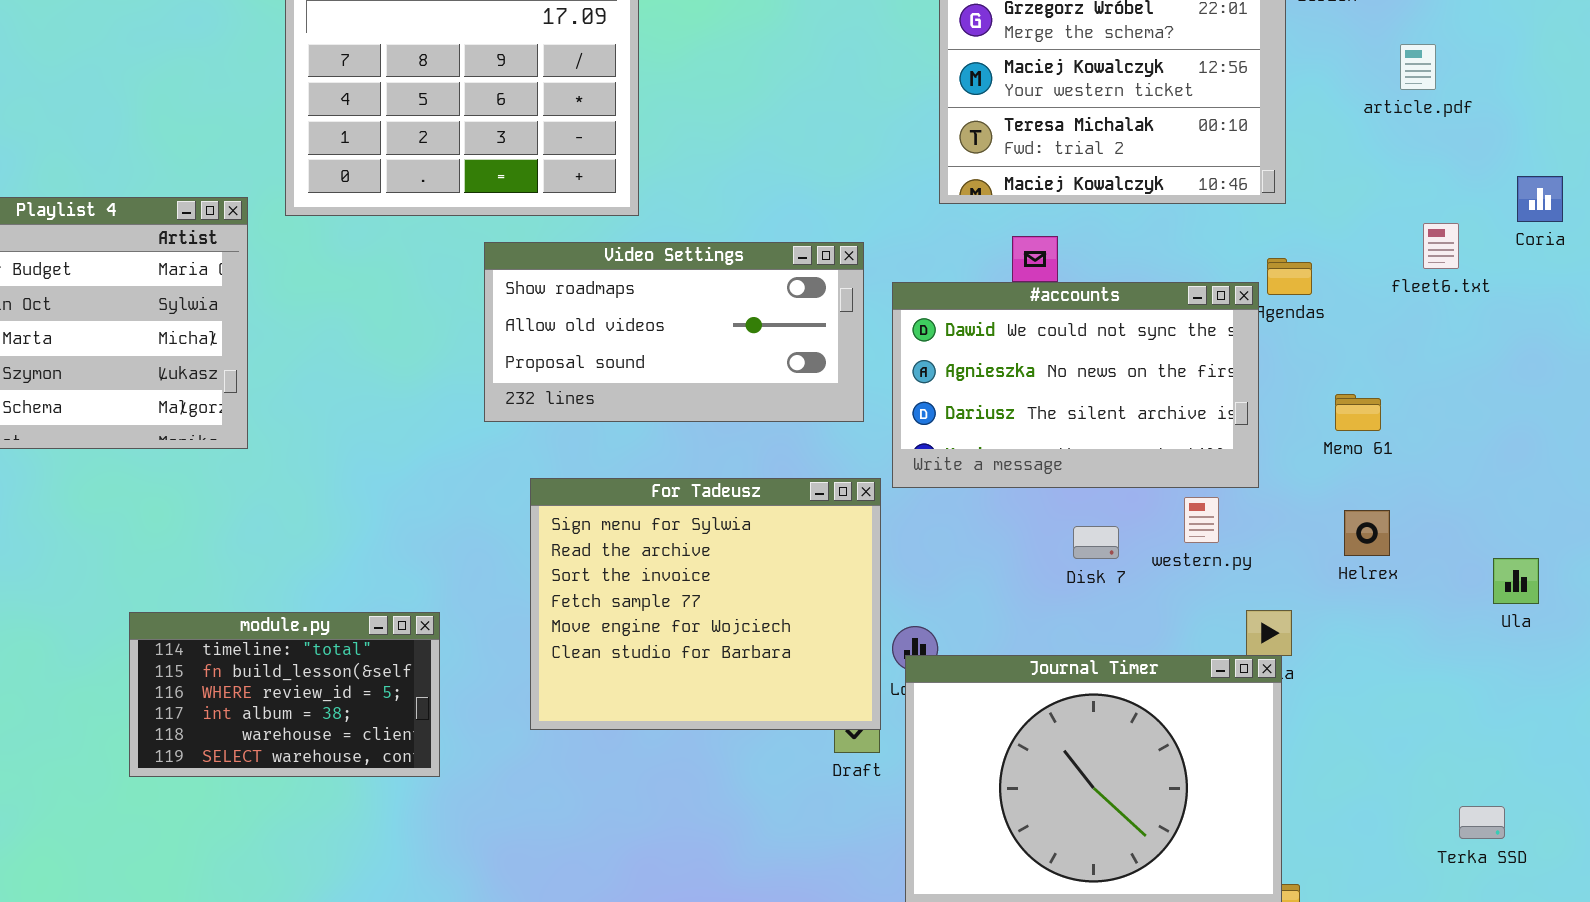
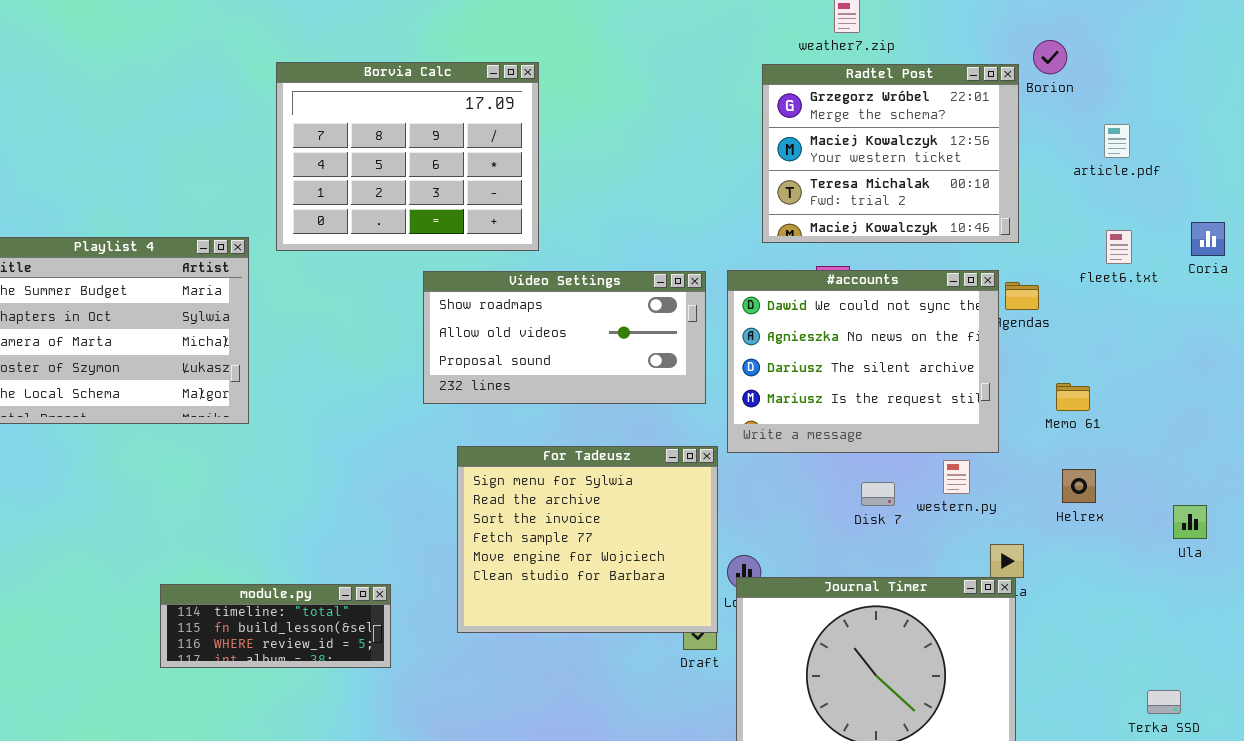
fleet6.txt: [1423,223,1459,269] -> [1106,230,1132,264], moved
#accounts: [892,282,1259,488] -> [727,270,999,453], resized
module.py: [129,612,440,777] -> [160,584,391,668], resized

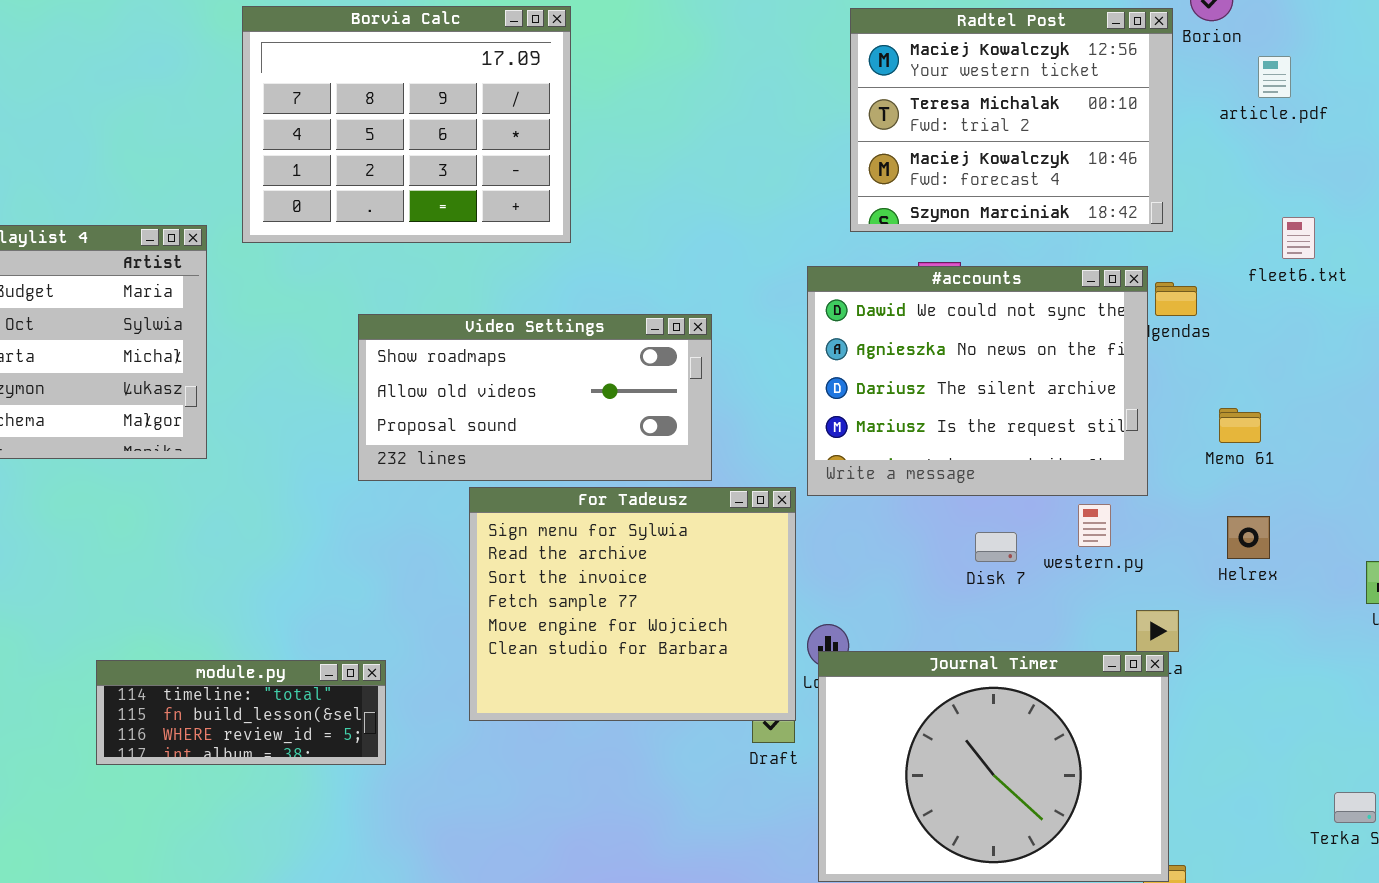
Radtel Post: [762,64,1019,243] -> [850,8,1173,232], scrolled down 1 row
article.pdf: [1104,124,1130,158] -> [1258,56,1291,98], moved
Video Settings: [423,271,706,404] -> [358,314,712,481], moved

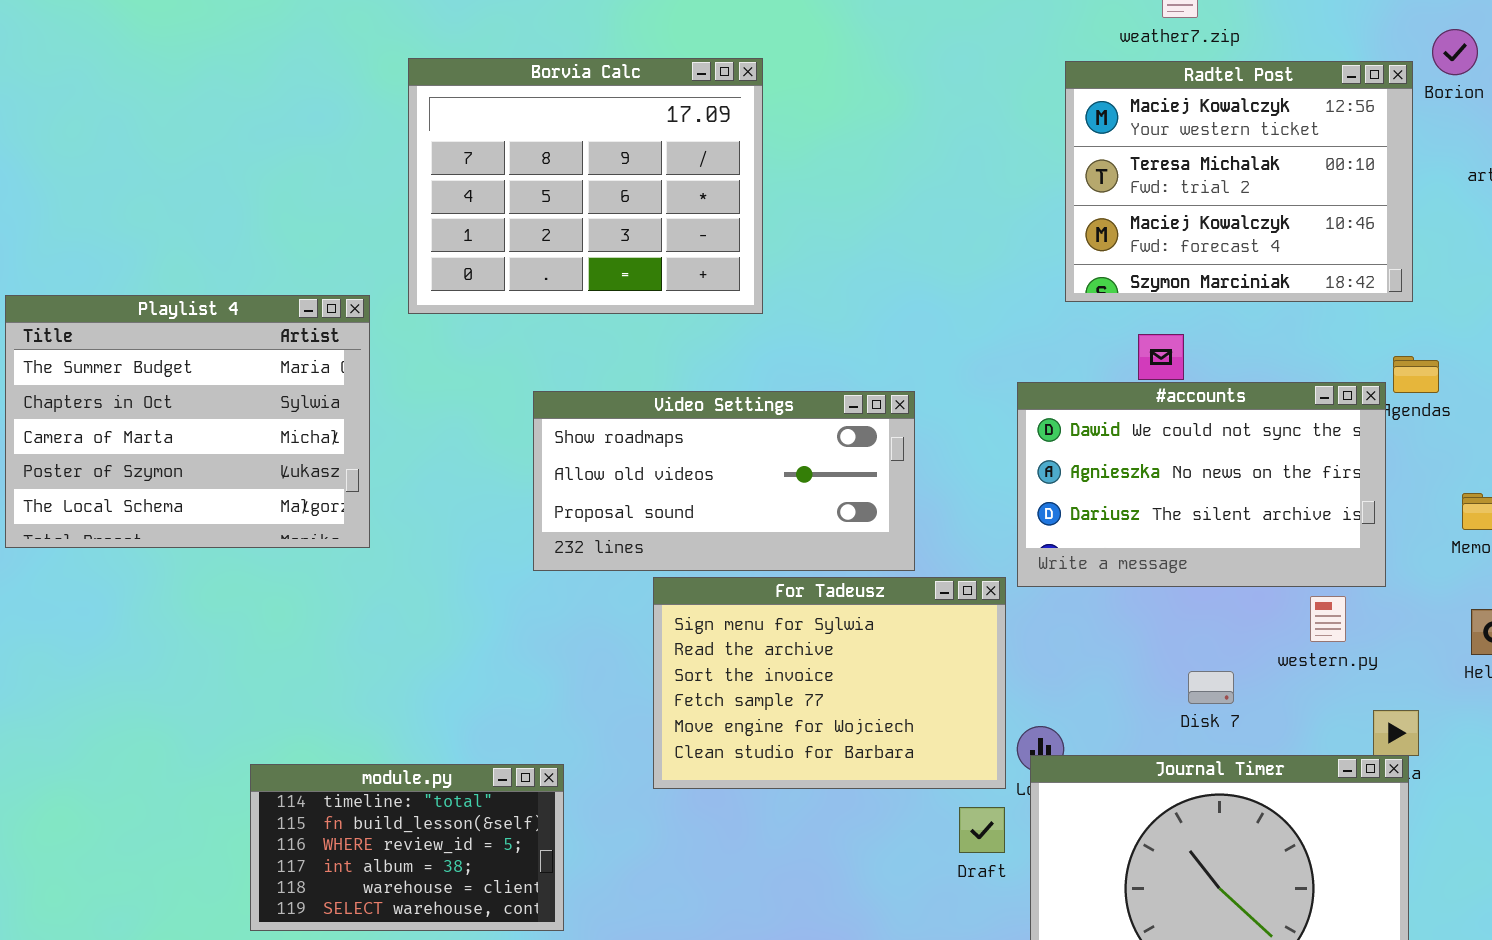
#accounts: [807,266,1148,496] -> [1017,382,1386,587], resized
For Tadeusz: [469,487,796,721] -> [653,577,1006,789], resized
Disk 7: [975,532,1017,562] -> [1188,671,1234,704], moved
module.py: [96,660,386,765] -> [250,764,564,931], resized

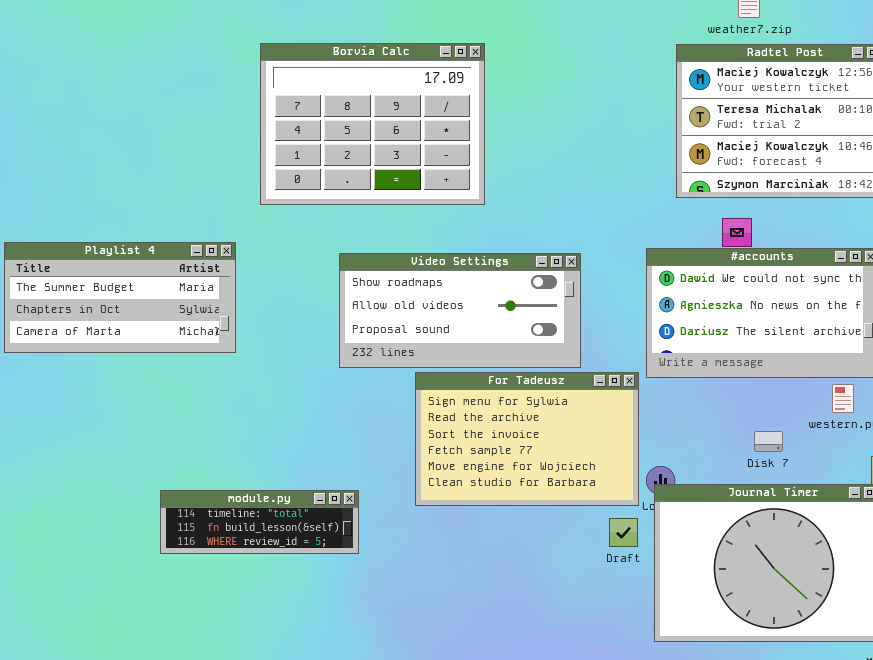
Playlist 4: [5,295,370,548] -> [4,242,236,353], resized
module.py: [250,764,564,931] -> [160,490,359,554], resized

